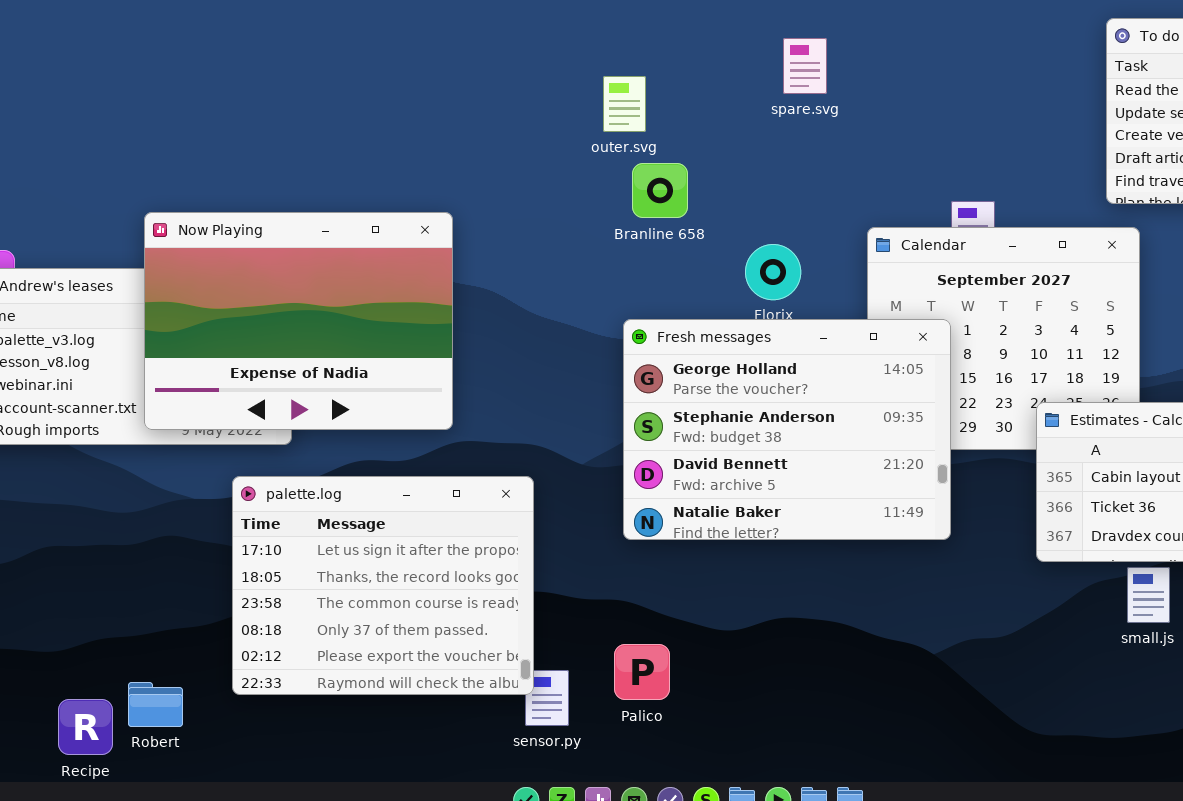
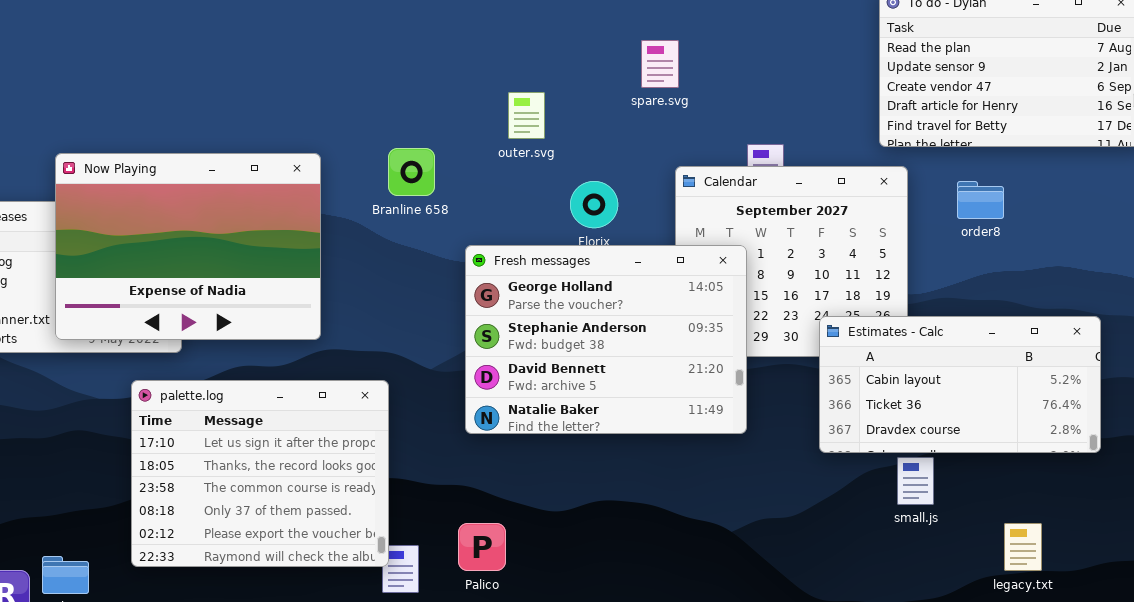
spare.svg: [783,38,827,94] -> [641,40,679,88], moved
outer.svg: [603,76,646,132] -> [508,92,545,139], moved
Branline 658: [632,163,688,218] -> [388,148,435,196], moved

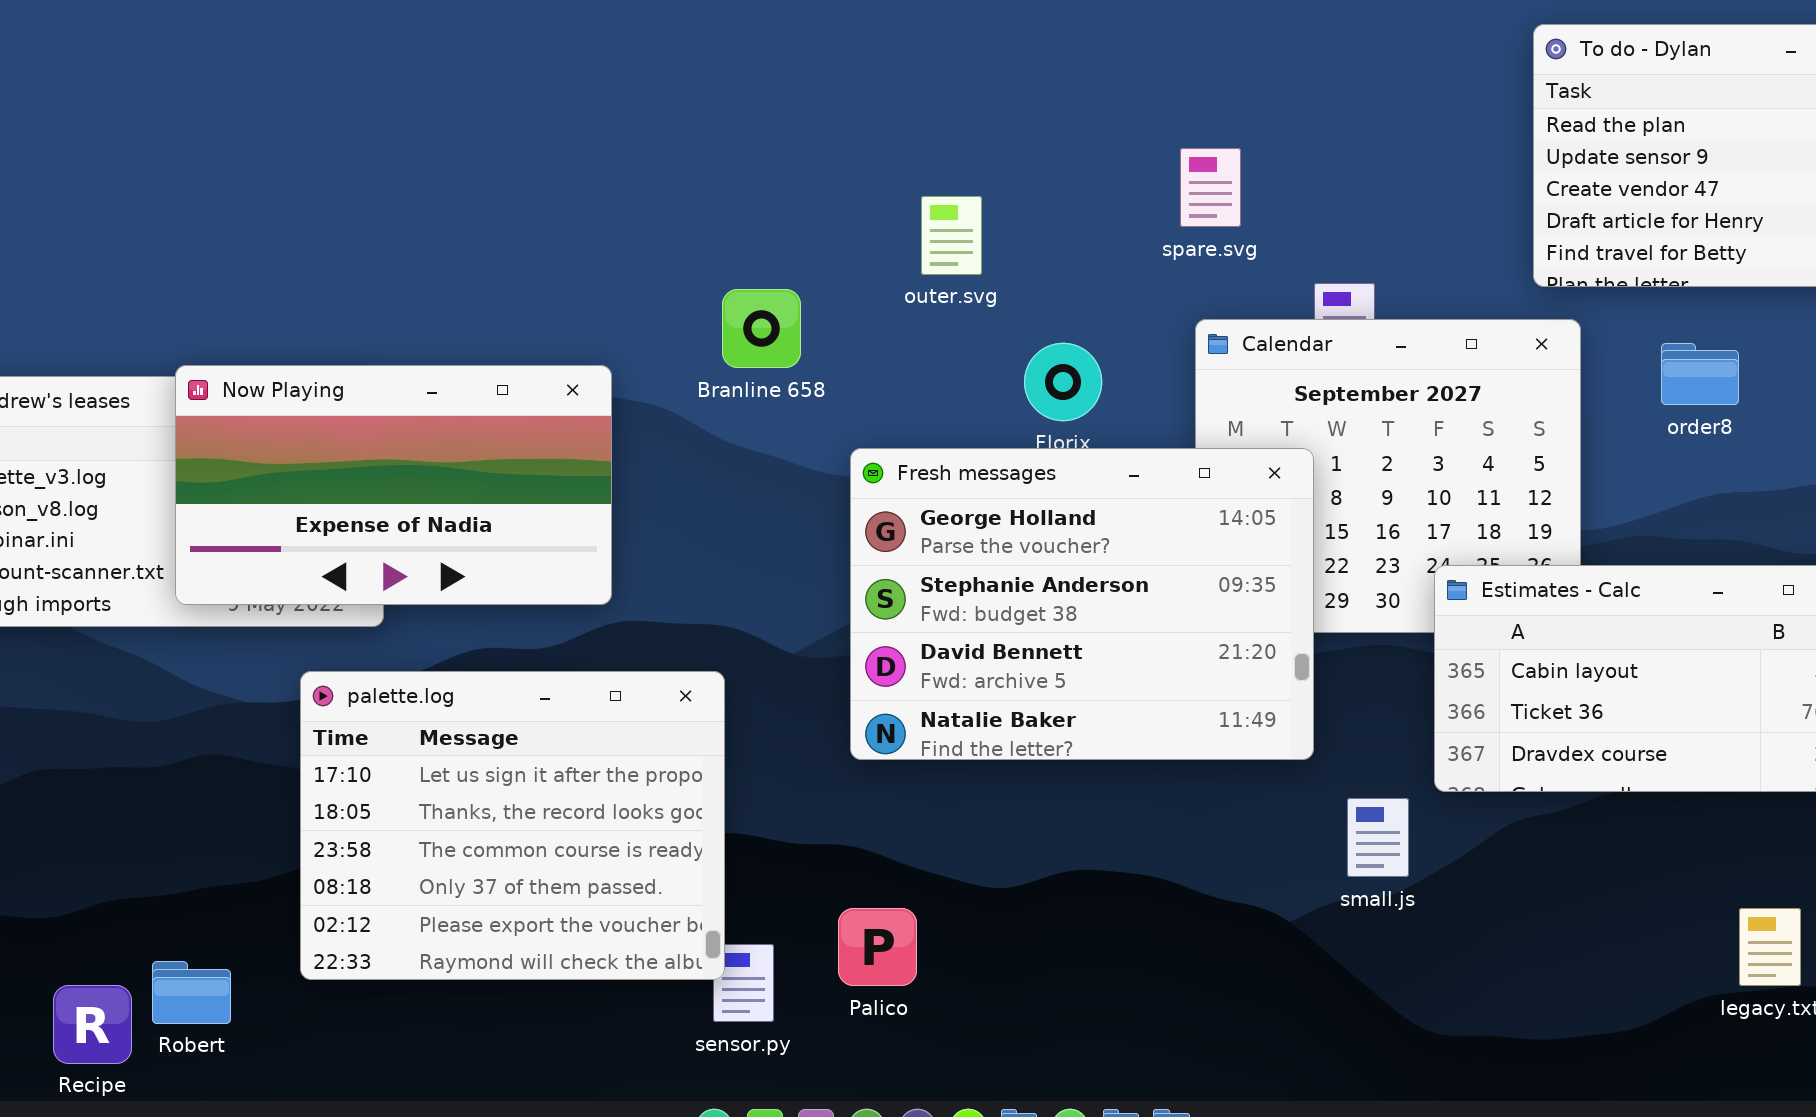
spare.svg: [641,40,679,88] -> [1180,148,1241,227], moved
Now Playing: [55,153,321,340] -> [175,365,612,605], resized
small.js: [897,457,934,505] -> [1347,798,1409,877], moved

